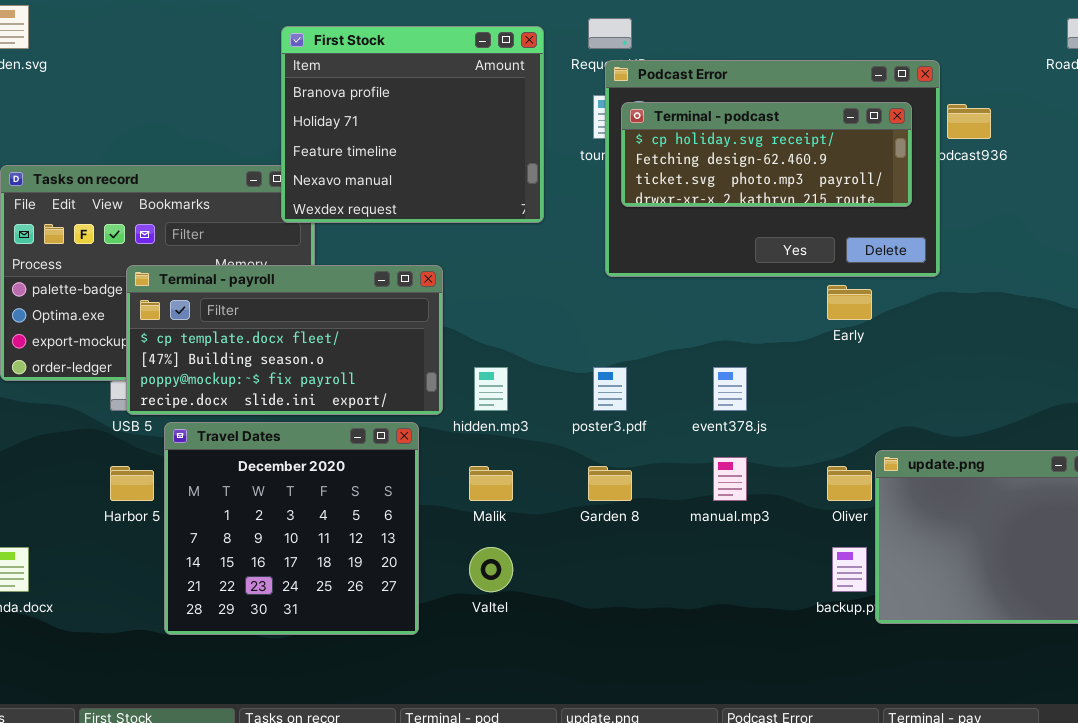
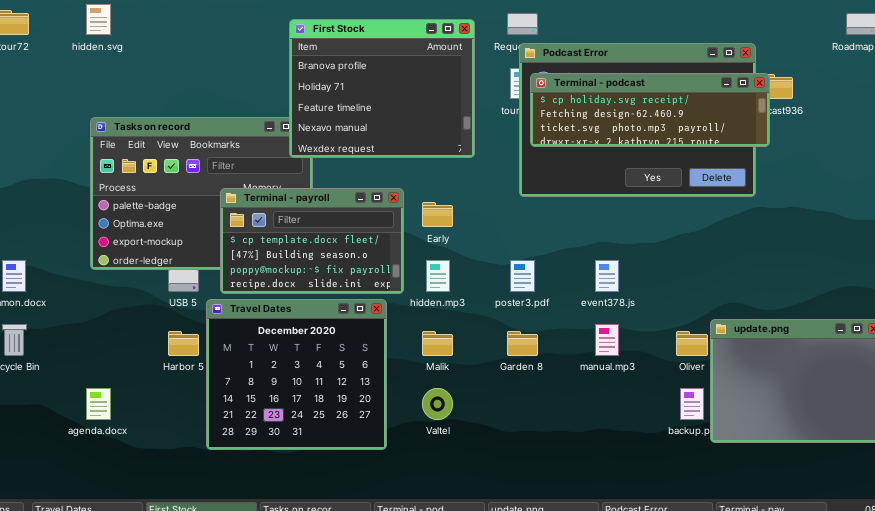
Terminal - podcast: [621,102,912,207] -> [530,73,770,147], resized
Terminal - payroll: [126,265,443,415] -> [220,188,404,294], resized
Early: [827,285,872,320] -> [422,202,453,227], moved

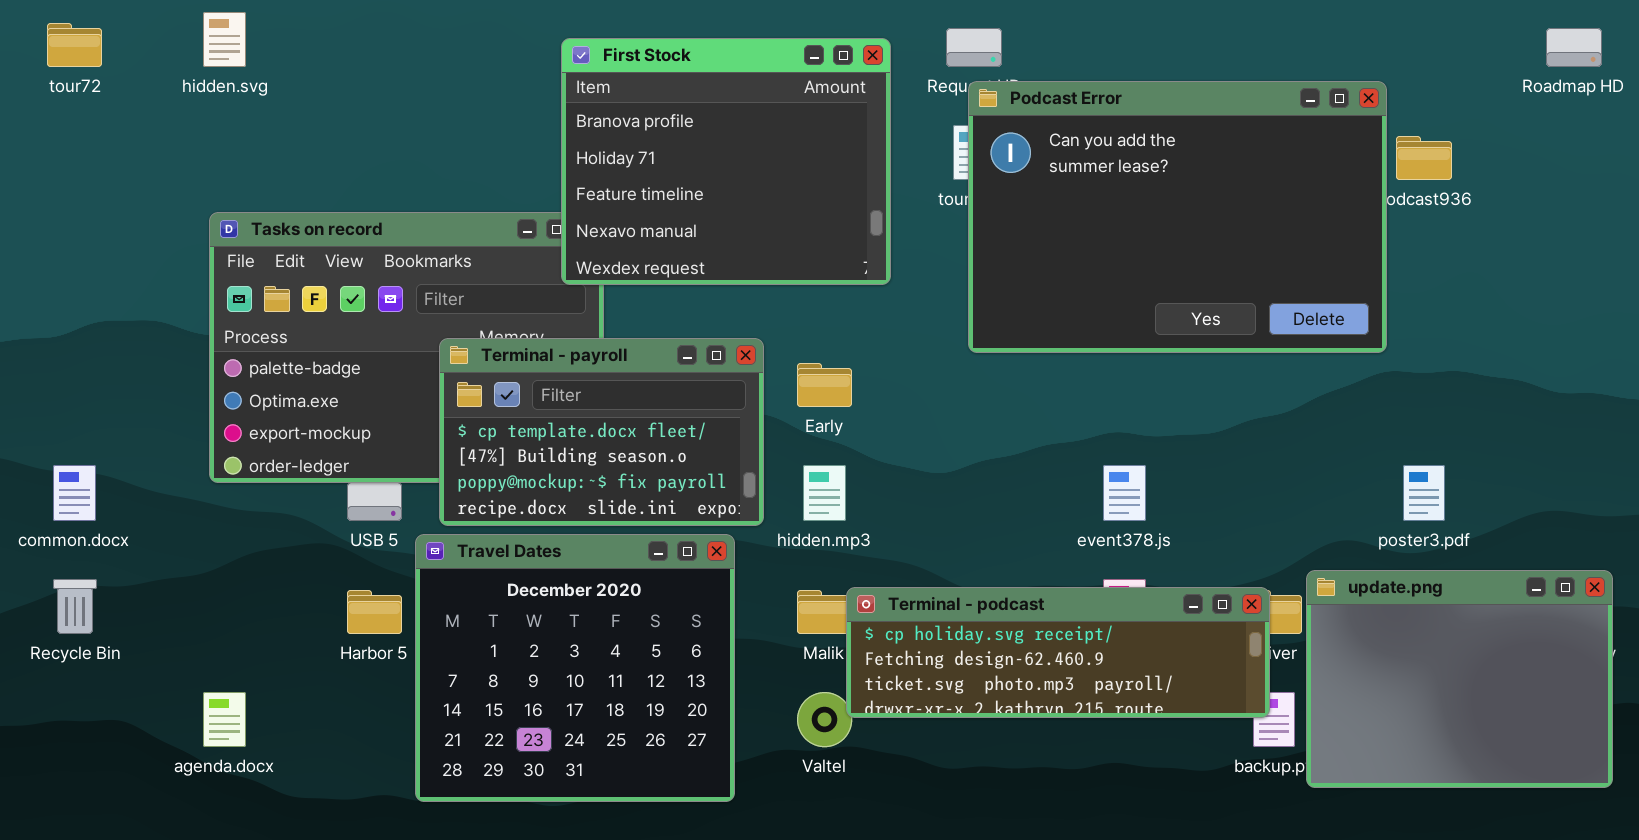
Terminal - podcast: [530,73,770,147] -> [846,587,1270,718], moved
poster3.pdf: [510,260,535,292] -> [1403,465,1445,521], moved

